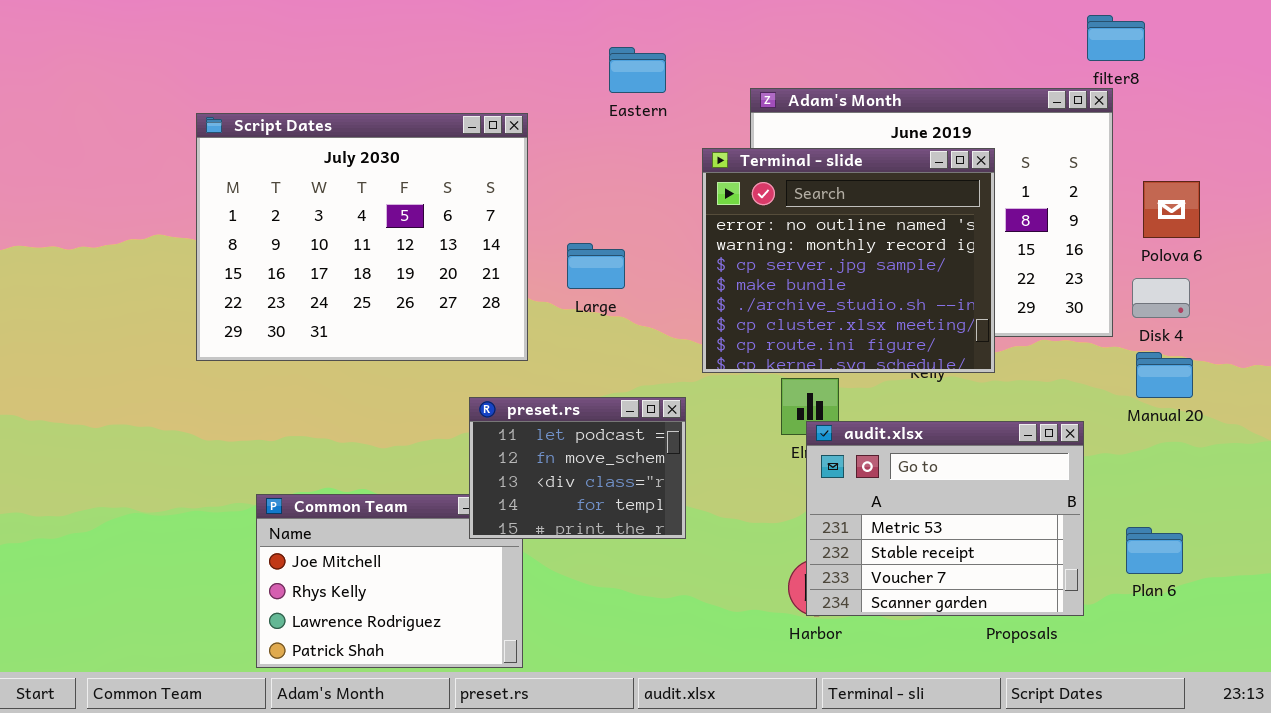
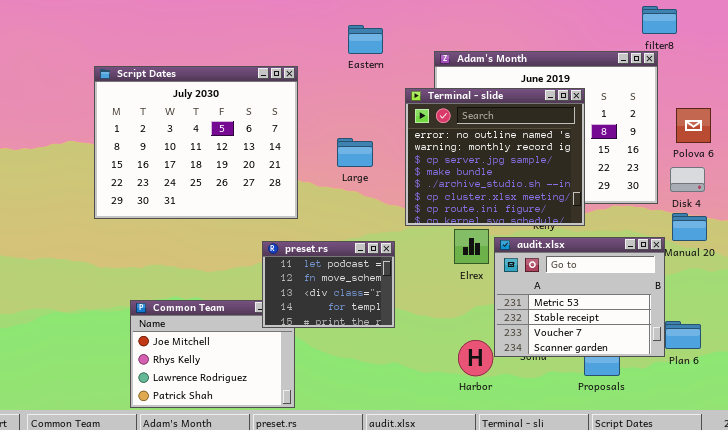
Large: [567,243,625,289] -> [337,138,373,167], moved
audit.xlsx: [806,421,1084,616] -> [494,237,665,357], moved

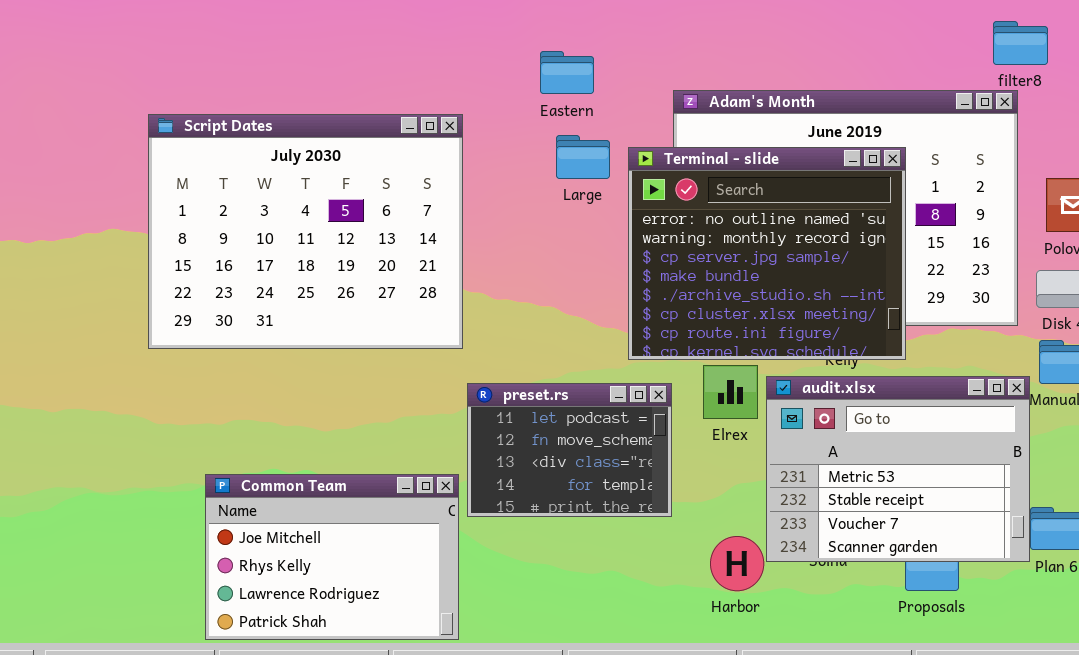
Large: [337,138,373,167] -> [556,135,610,179], moved
preset.rs: [262,241,395,328] -> [467,383,672,517], moved

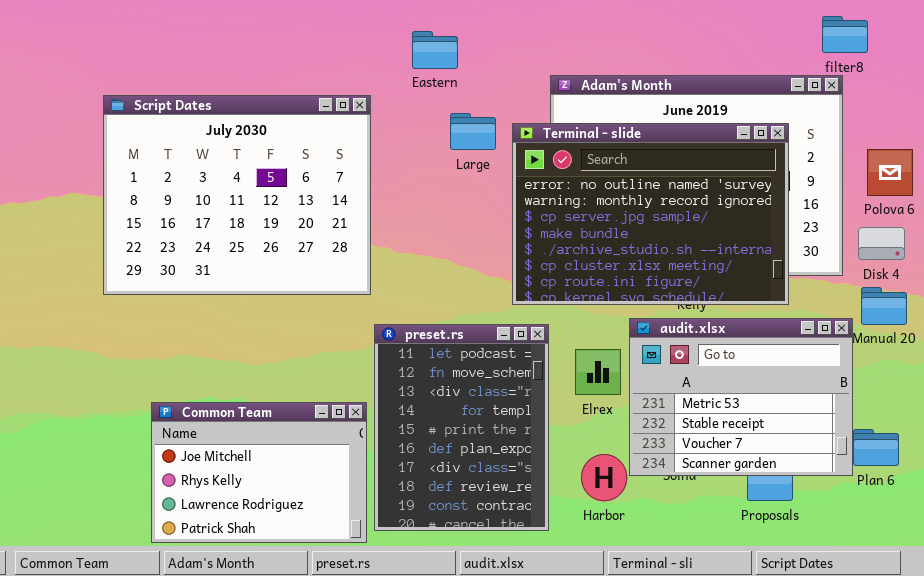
Eastern: [540,51,594,94] -> [412,31,458,69], moved
Terminal - slide: [628,147,906,360] -> [512,123,789,305], resized
Elrex: [703,365,758,419] -> [575,349,621,395], moved
preset.rs: [467,383,672,517] -> [374,324,549,531], resized

